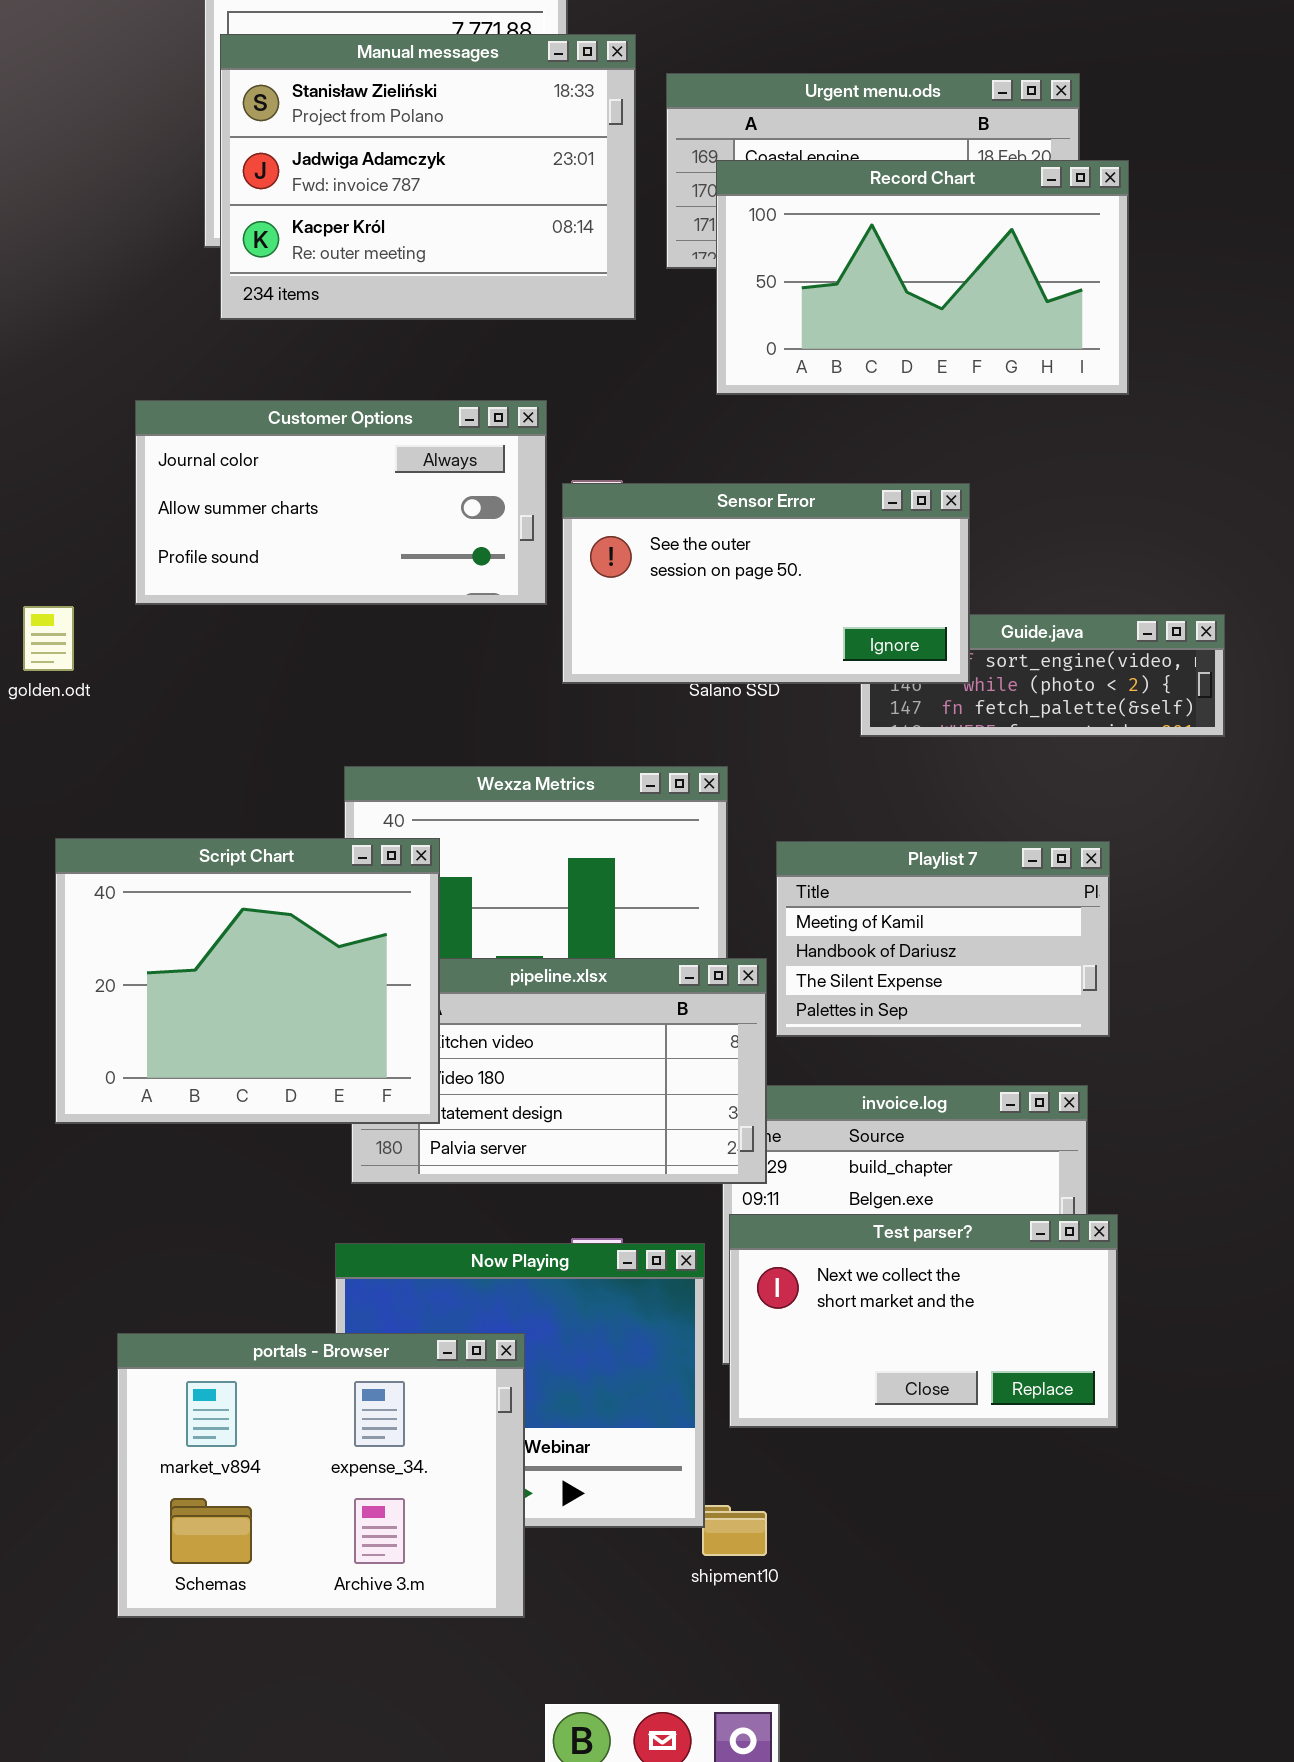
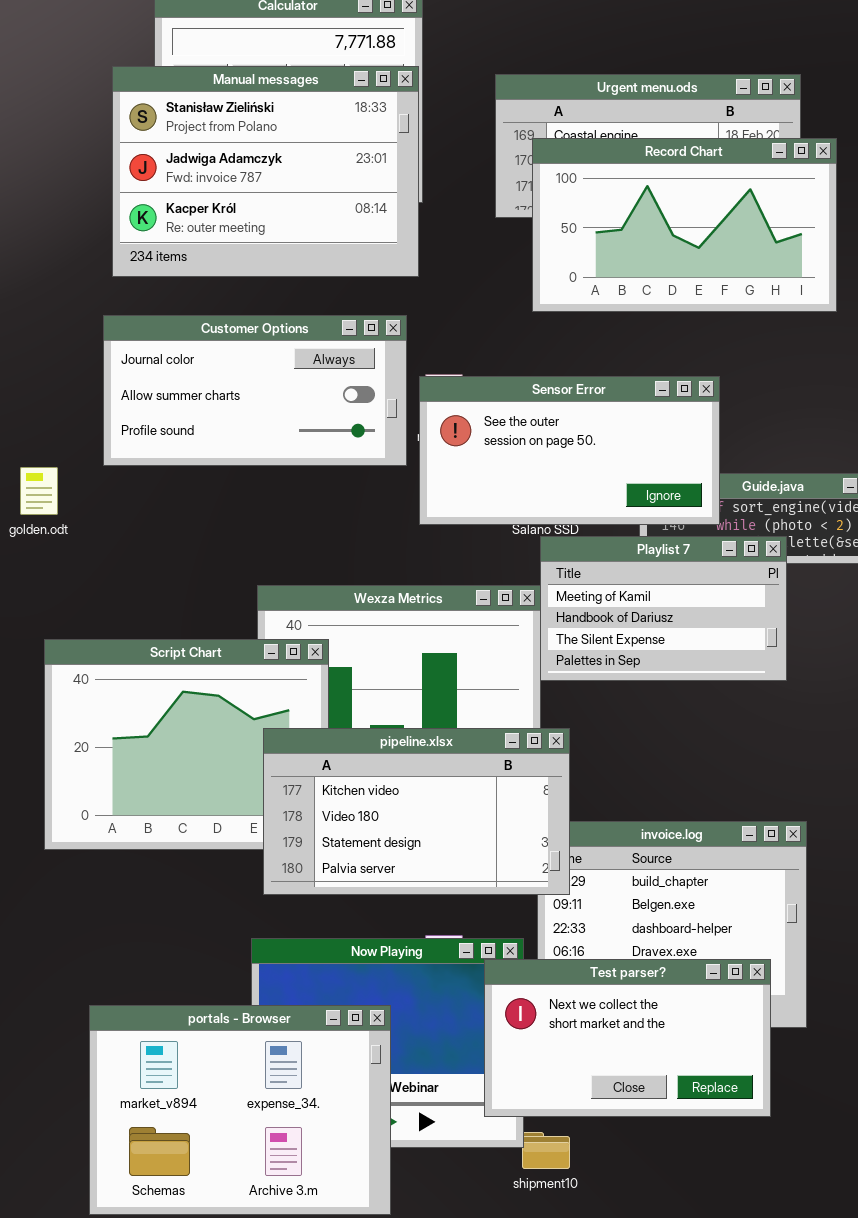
Manual messages: [220,34,636,320] -> [112,66,419,277], moved
Playlist 7: [776,841,1110,1037] -> [540,536,787,681], moved
pipeline.xlsx: [351,958,767,1184] -> [263,728,570,895], raised
Test parser?: [729,1214,1118,1428] -> [484,959,771,1117], moved

